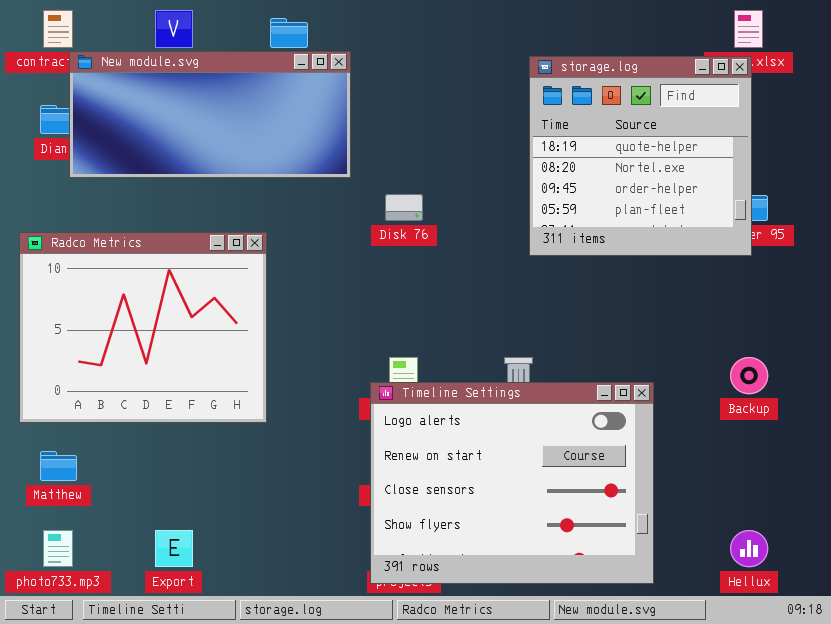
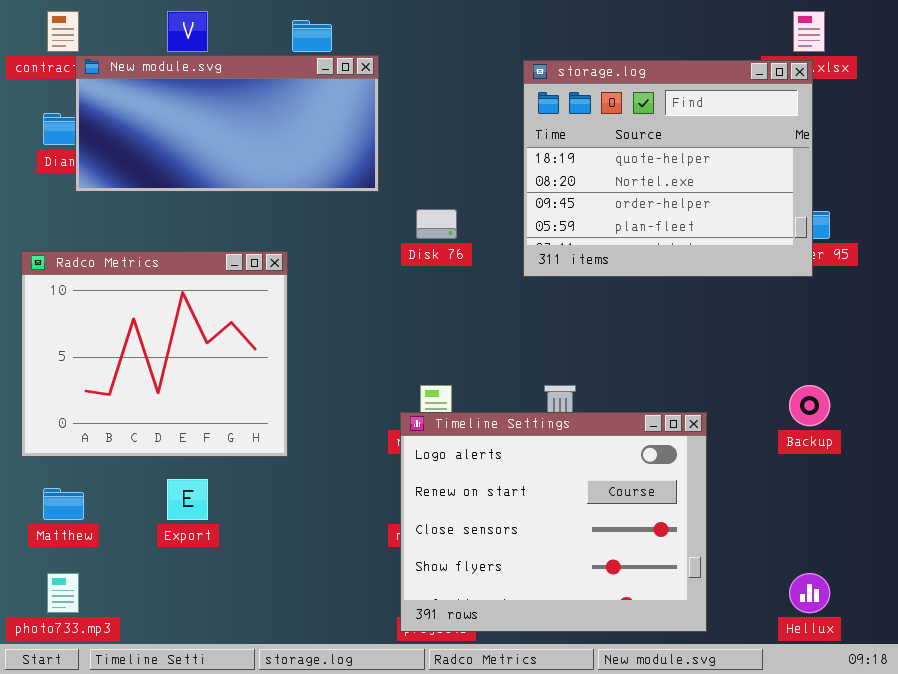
storage.log: [529,56,752,256] -> [523,60,813,277], resized
Export: [155,530,193,567] -> [167,479,208,520], moved

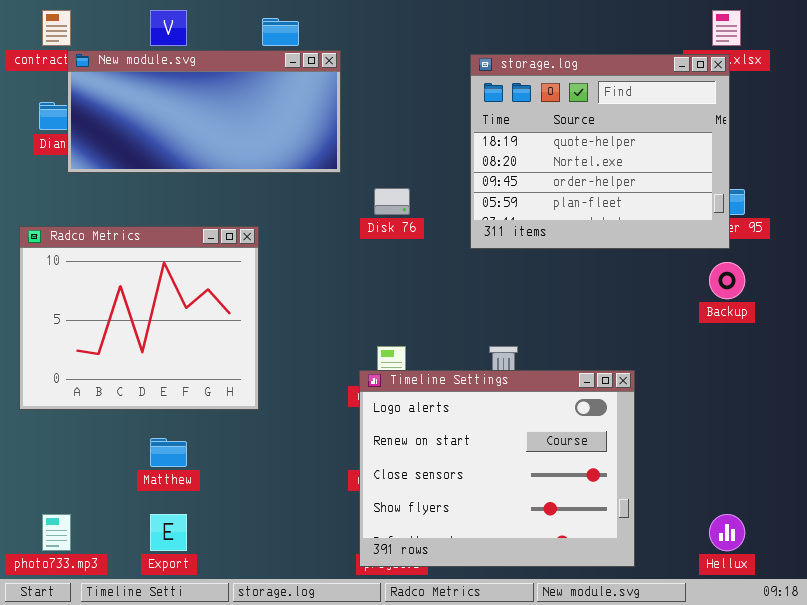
Backup: [789,385,830,426] -> [709,262,745,299], moved
Export: [167,479,208,520] -> [150,514,187,551], moved
Matthew: [43,488,84,520] -> [150,438,187,467], moved

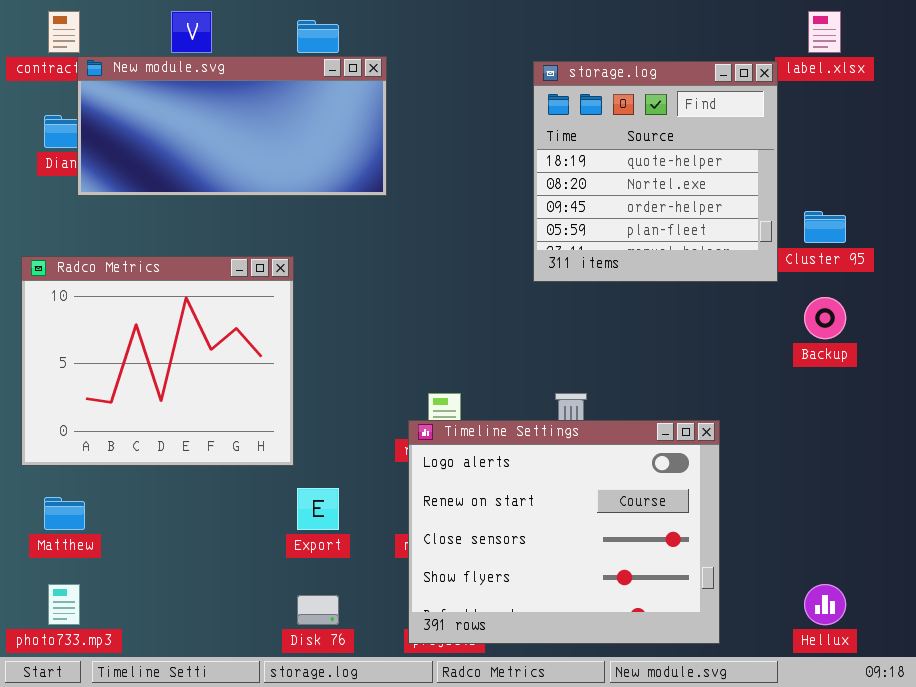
storage.log: [470,54,730,249] -> [533,61,778,282], resized
Disk 76: [374,188,410,215] -> [297,595,339,625], moved
Matthew: [150,438,187,467] -> [44,497,85,530], moved
Export: [150,514,187,551] -> [297,488,339,530], moved

